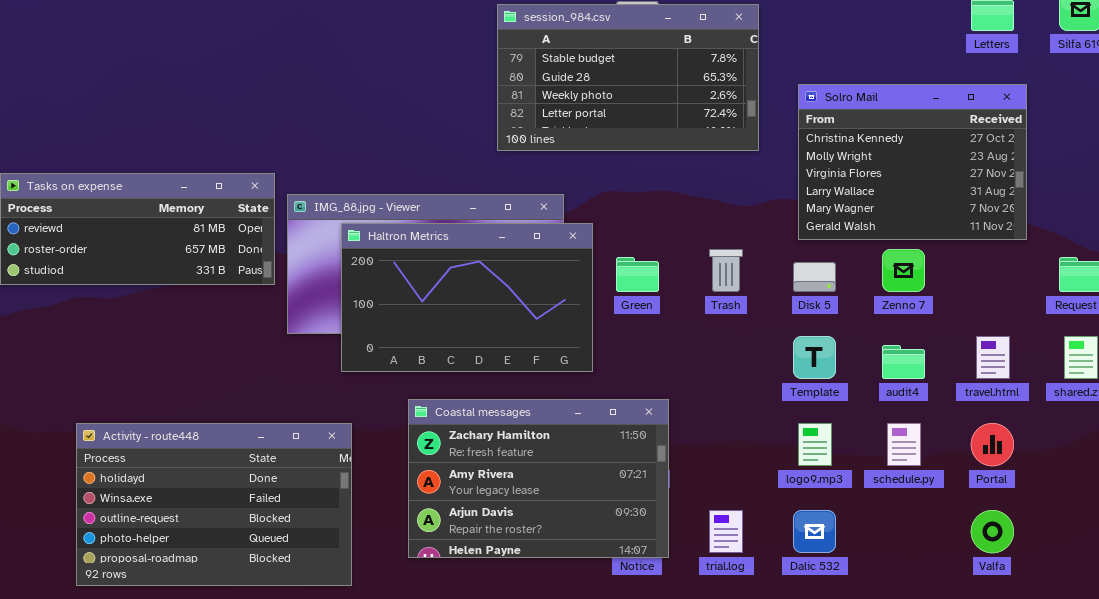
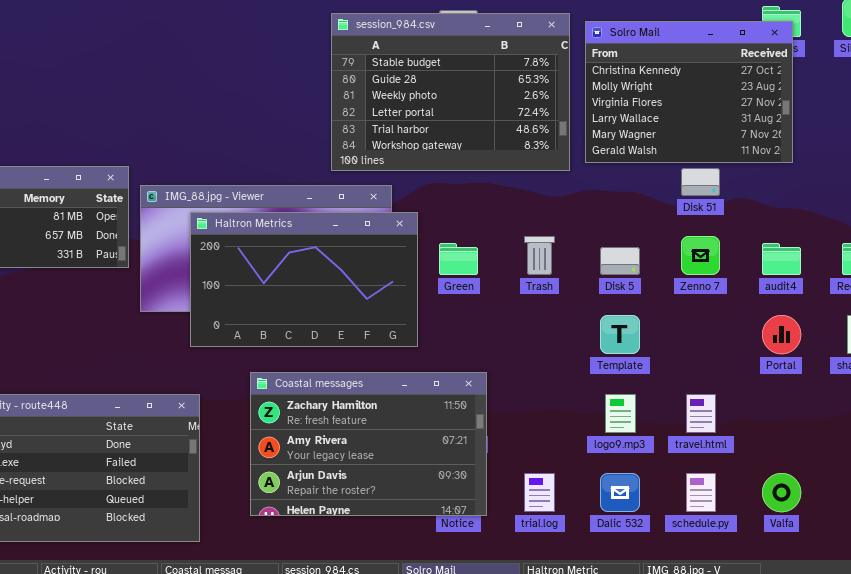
session_984.csv: [497,4,759,151] -> [331,13,570,171], resized
Solro Mail: [798,84,1027,240] -> [585,21,793,163], moved
travel.html: [976,336,1010,379] -> [686,394,716,433], moved
audit4: [882,345,925,379] -> [762,243,801,275], moved
schedule.py: [887,423,921,466] -> [686,473,716,512], moved
Portal: [971,423,1014,466] -> [762,315,801,354], moved

